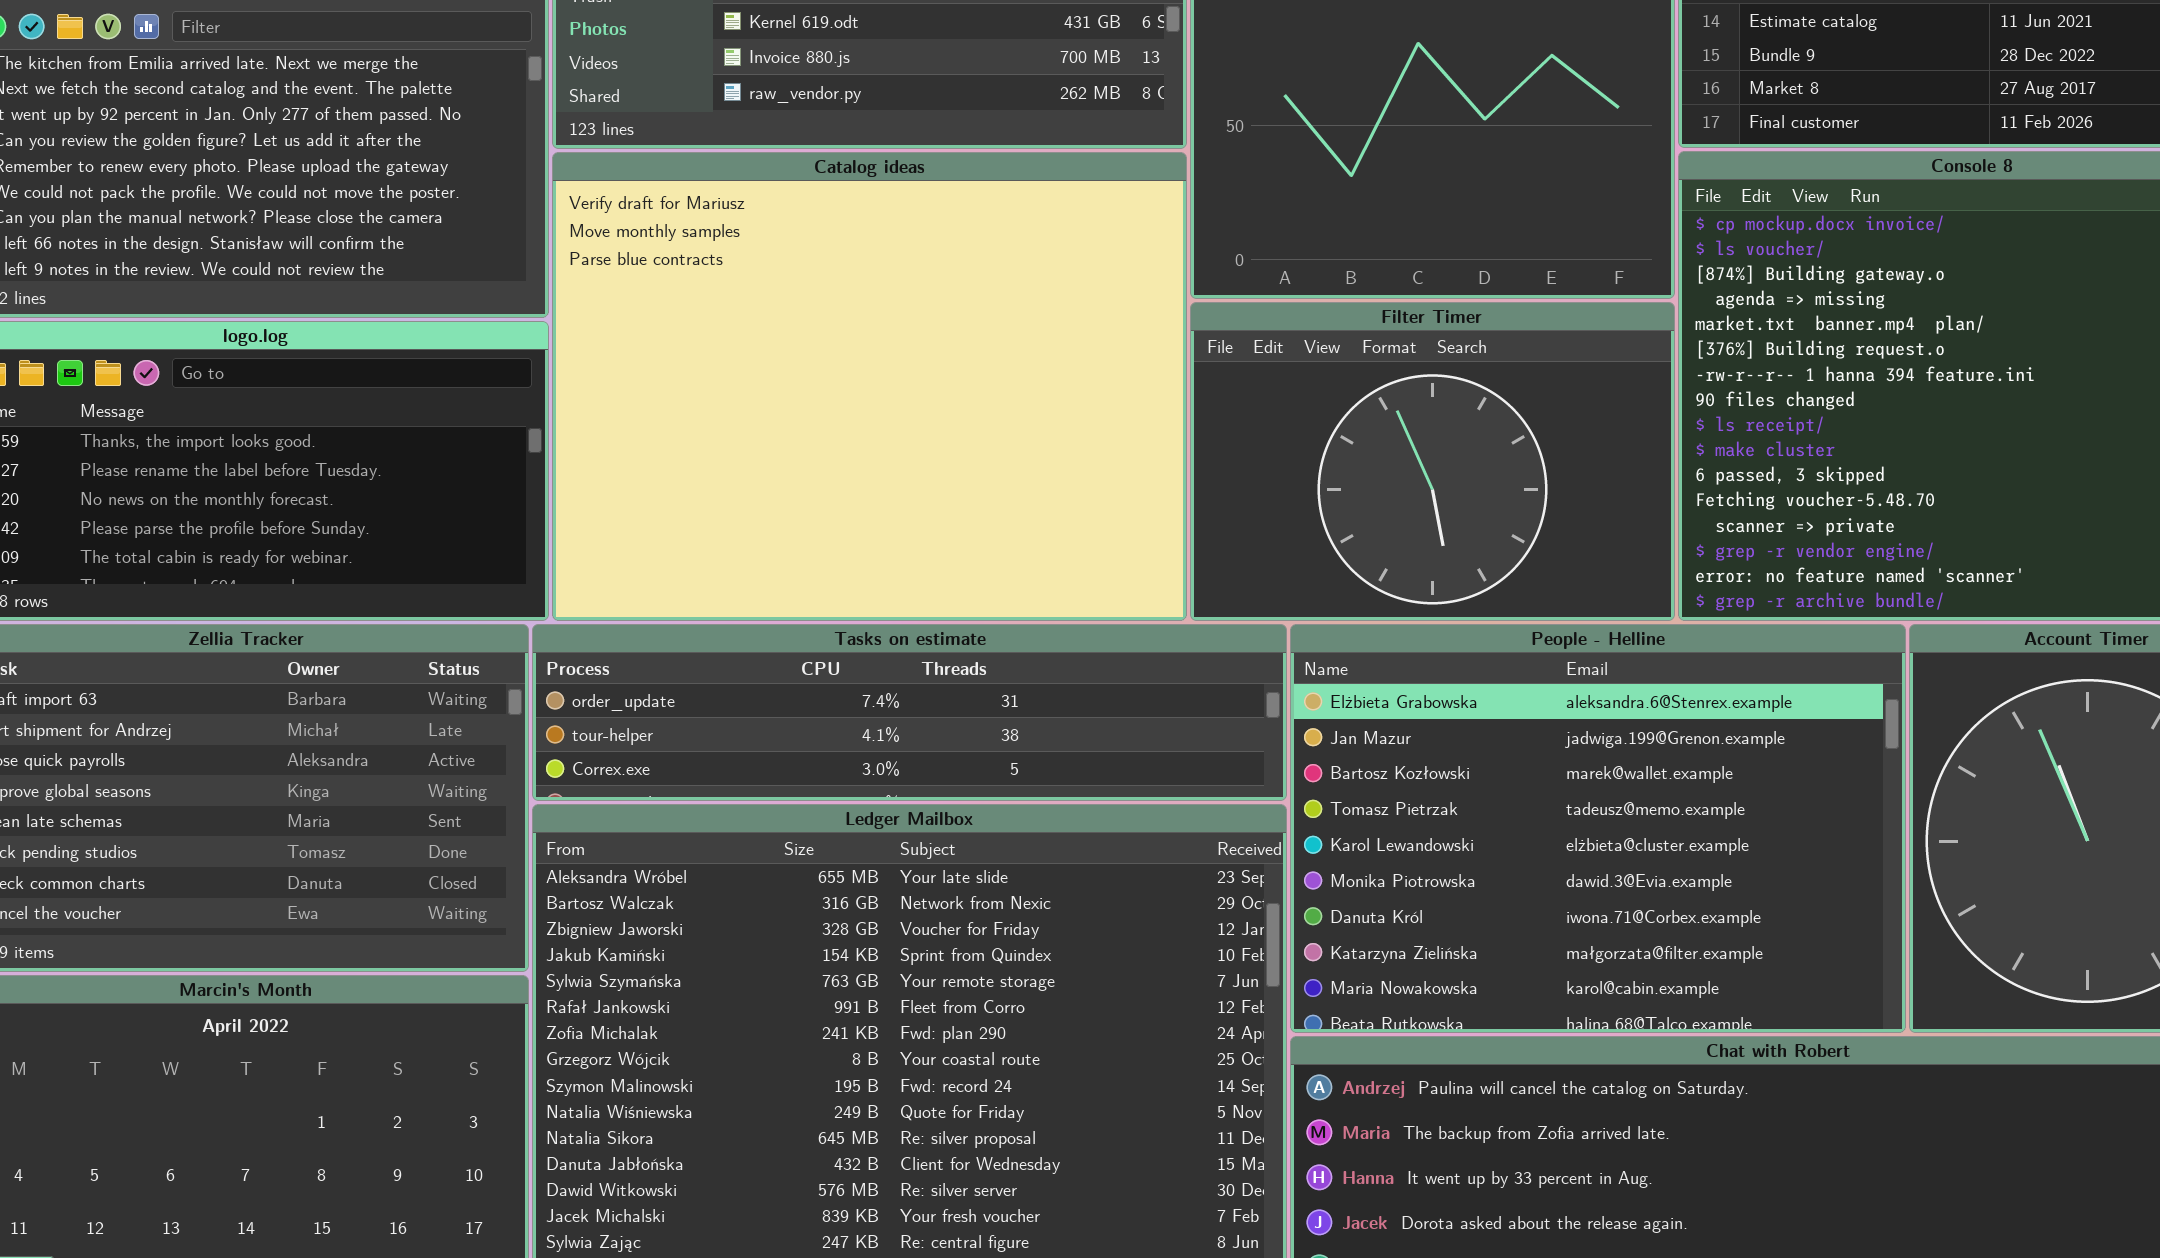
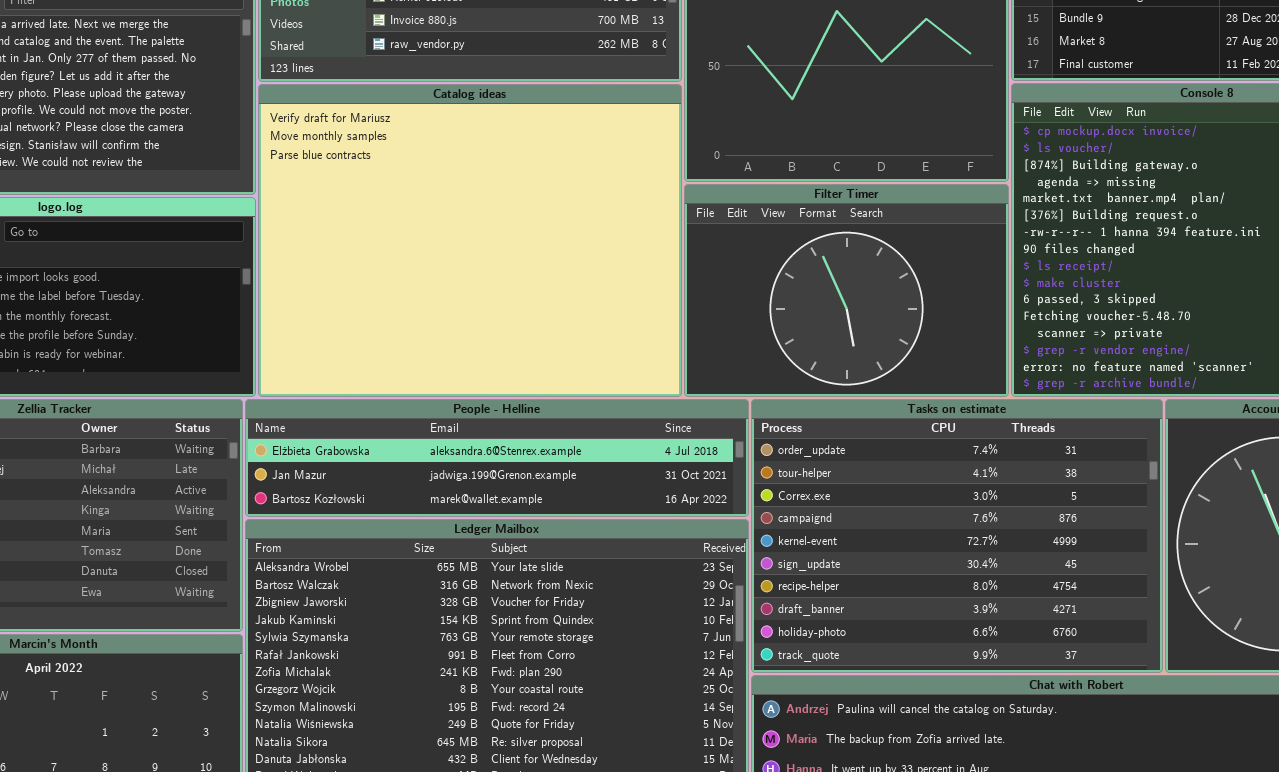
Tasks on estimate: [532,624,1287,801] -> [751,399,1163,673], moved, resized
People - Helline: [1290,624,1906,1033] -> [245,399,749,517], moved, resized

